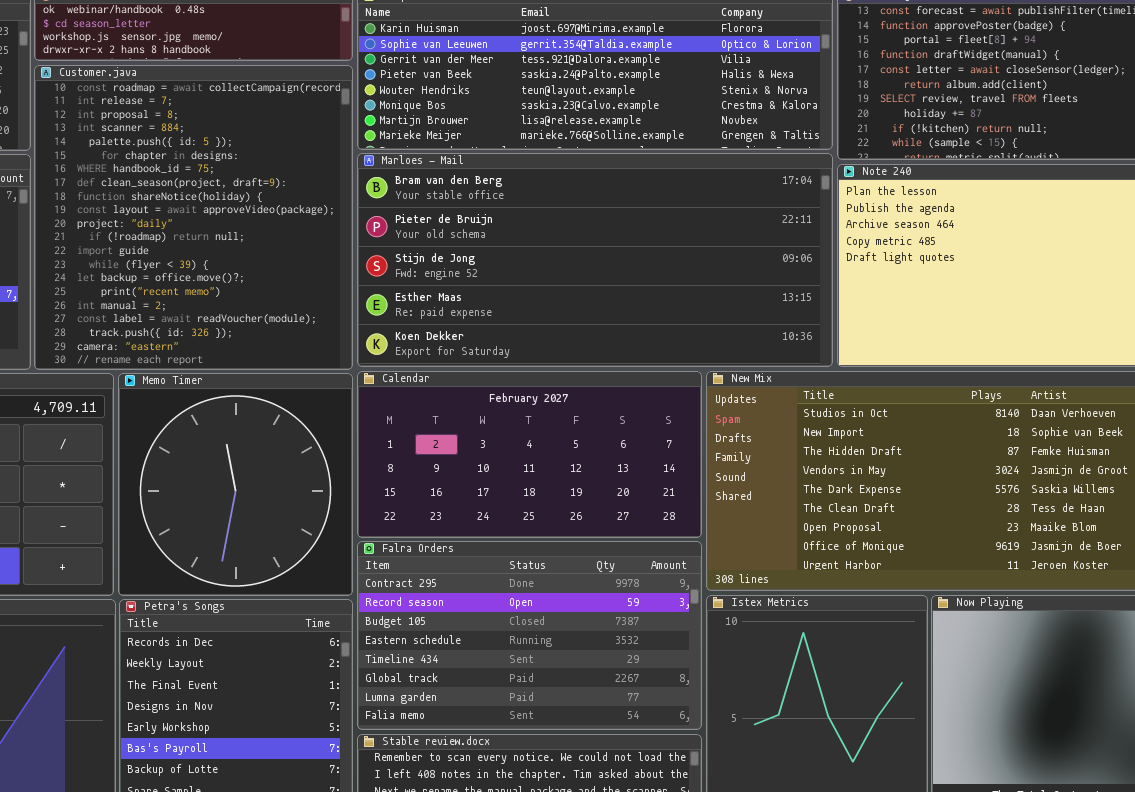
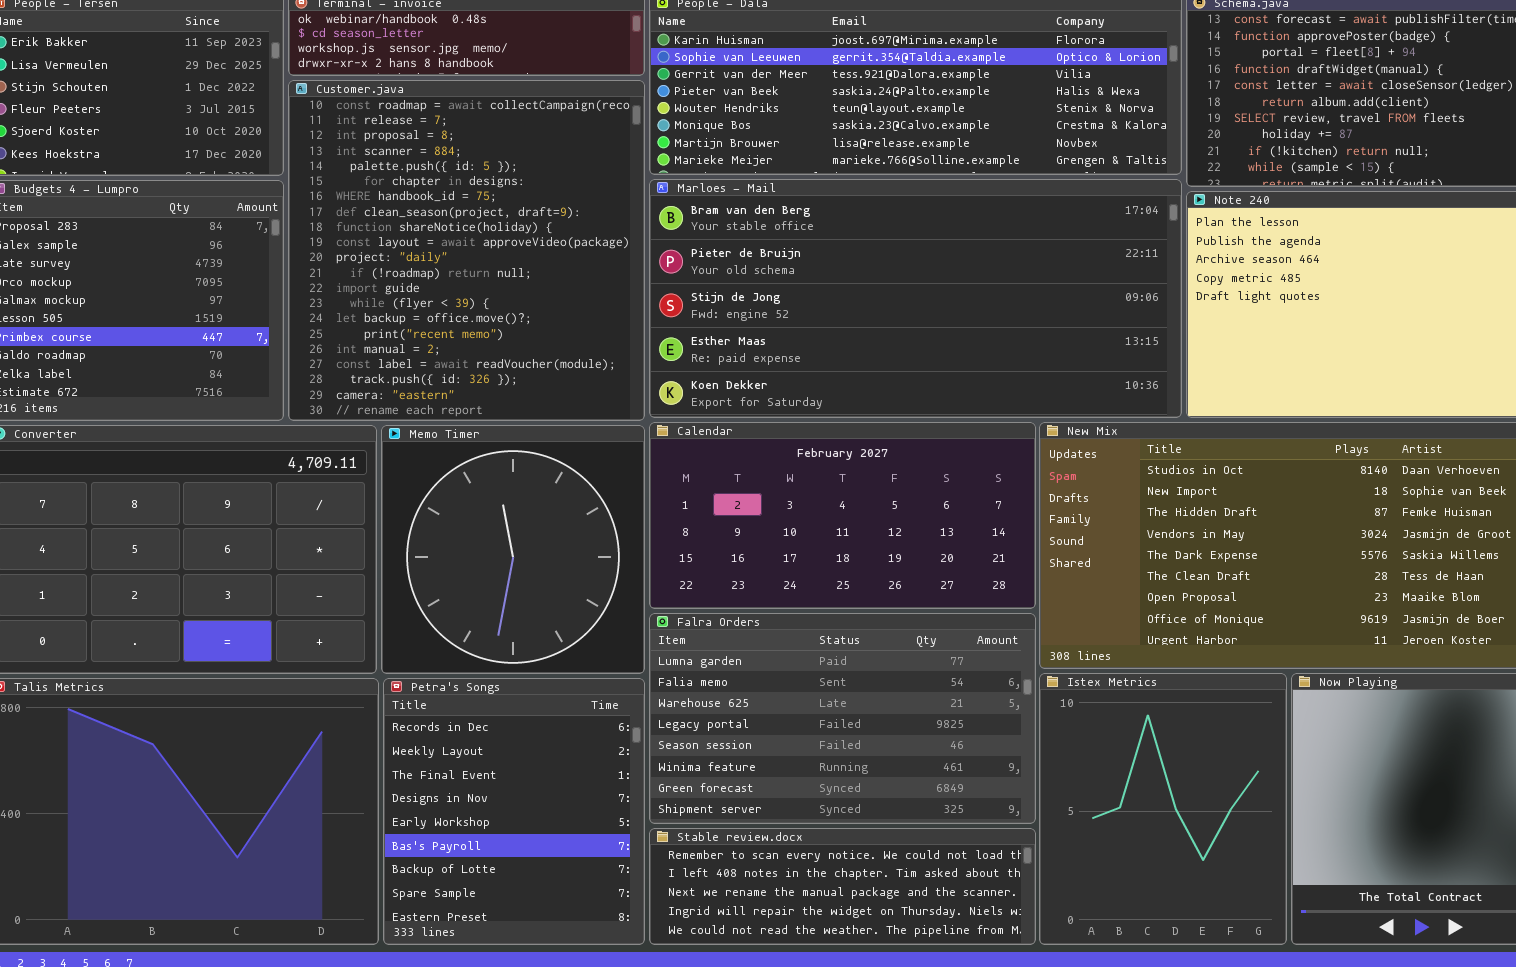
Falra Orders: [357,541,702,730] -> [649,613,1036,824], scrolled down 6 rows

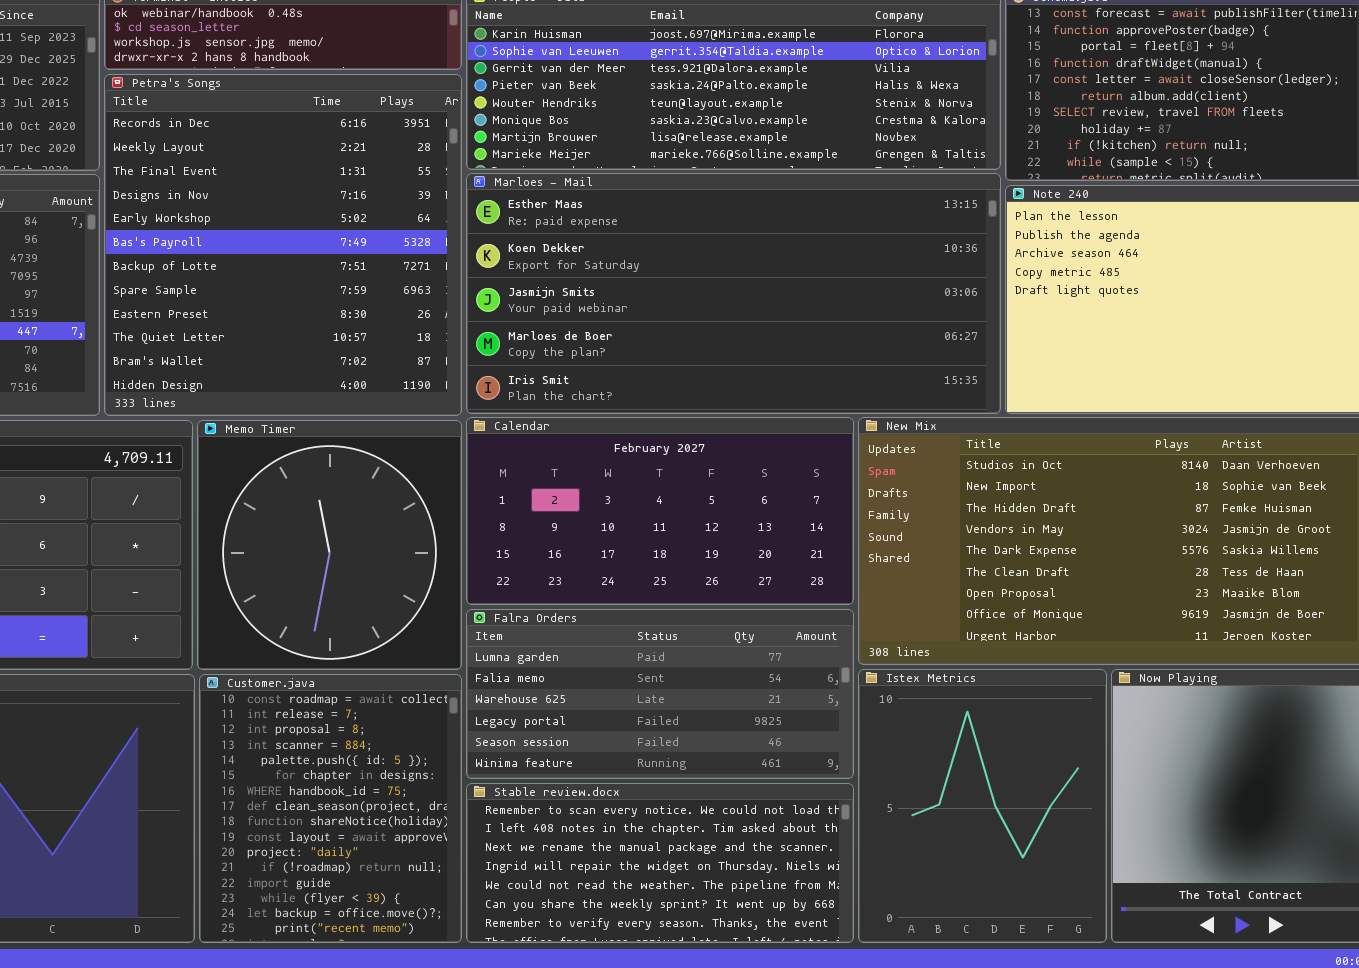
Customer.java: [288,80,645,421] -> [199,674,462,943], moved, resized
Marloes - Mail: [649,179,1182,418] -> [466,173,1001,414], scrolled down 3 rows
Falra Orders: [649,613,1036,824] -> [466,609,854,779], resized
Petra's Songs: [383,678,645,945] -> [104,74,462,416], moved, resized
Stable review.docx: [649,828,1036,945] -> [466,783,854,943], resized

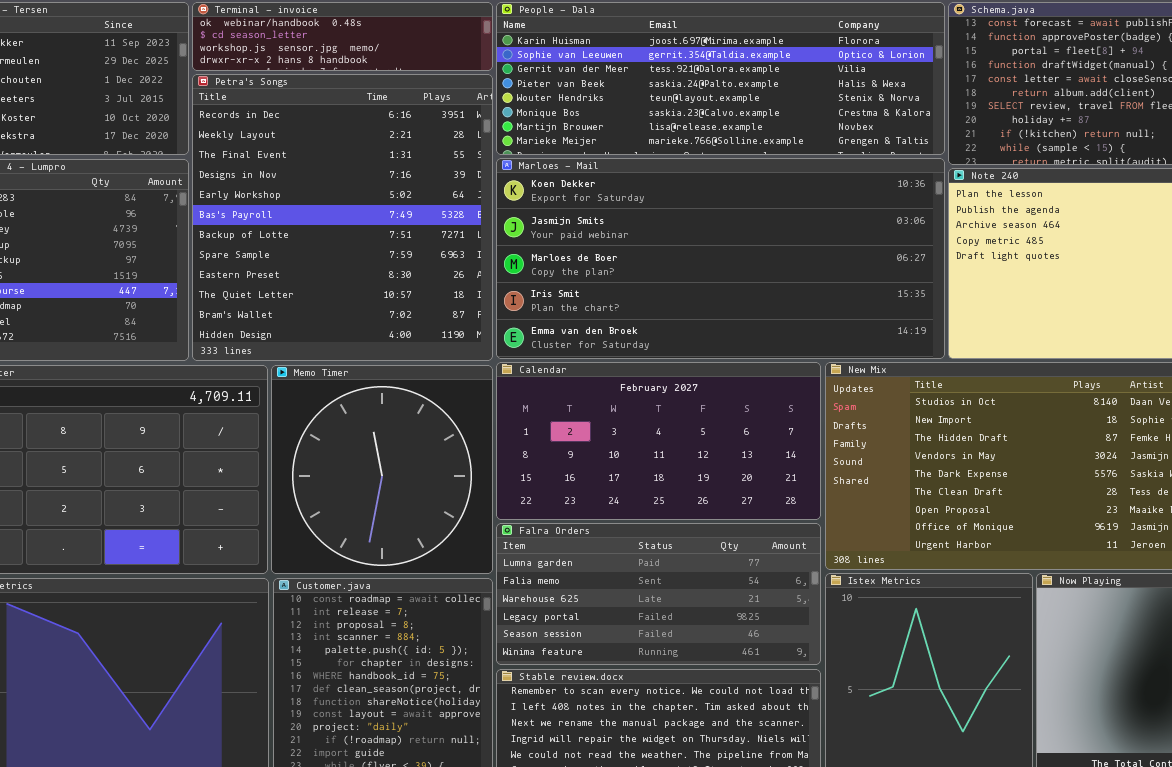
Marloes - Mail: [466,173,1001,414] -> [496,158,945,359], scrolled down 1 row

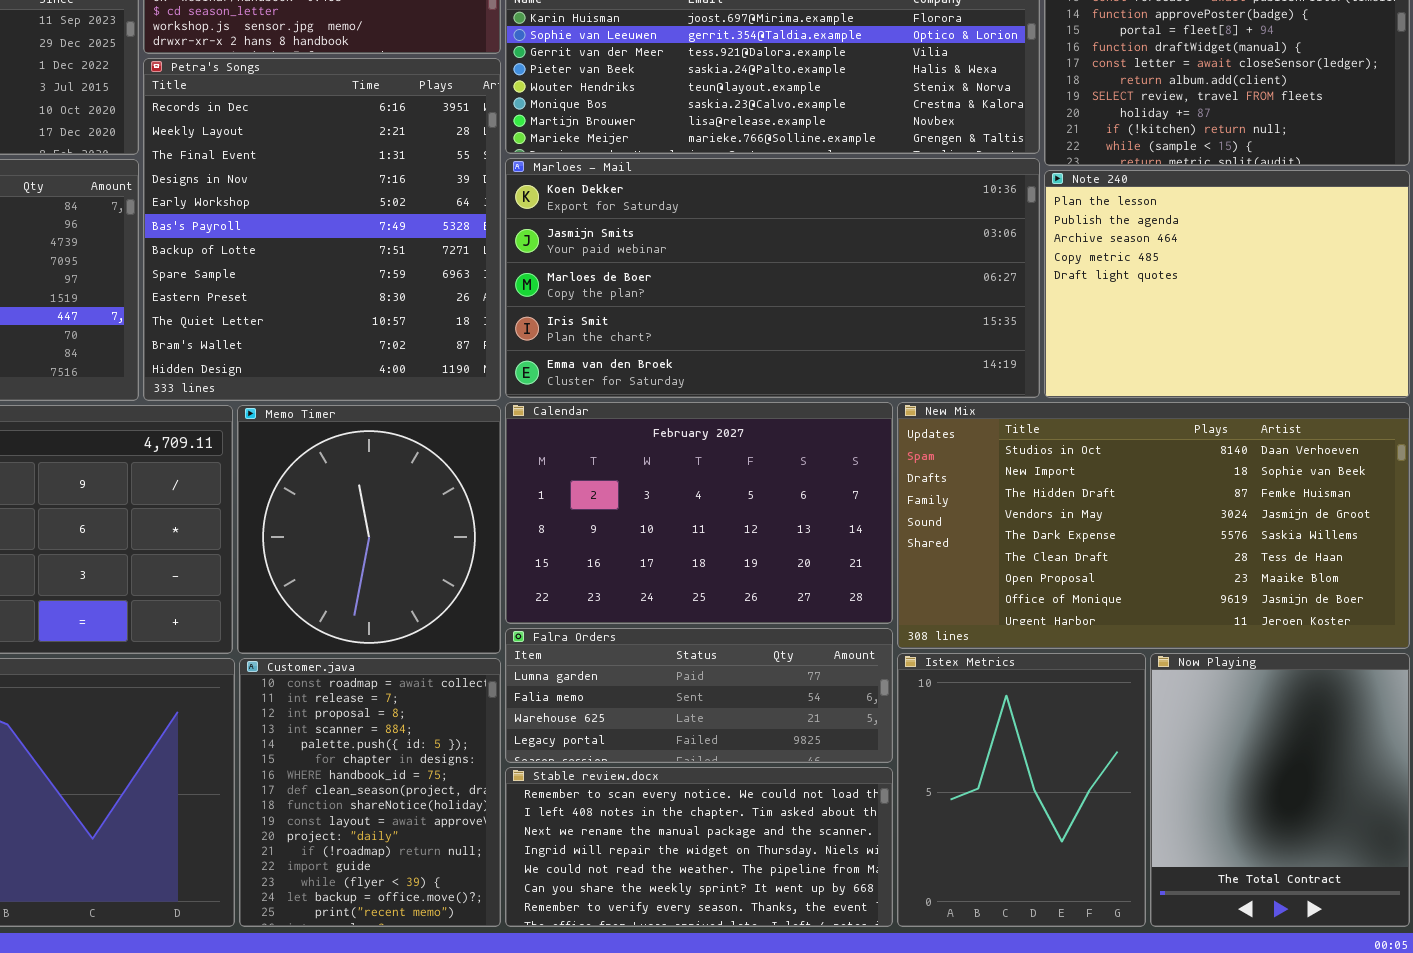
Calendar: [496,362,821,520] -> [505,402,893,624], resized
Falra Orders: [496,523,821,665] -> [505,628,893,763], resized

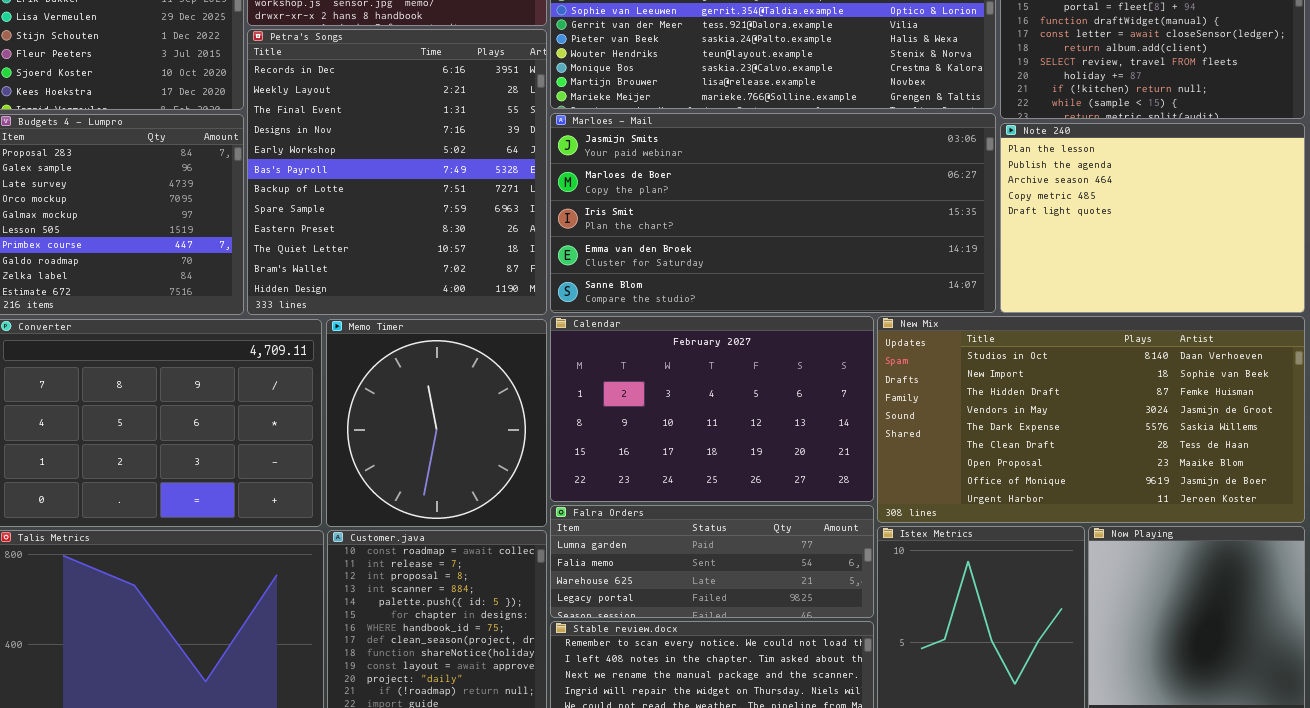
Marloes - Mail: [505,158,1040,398] -> [550,113,996,313], scrolled down 1 row

